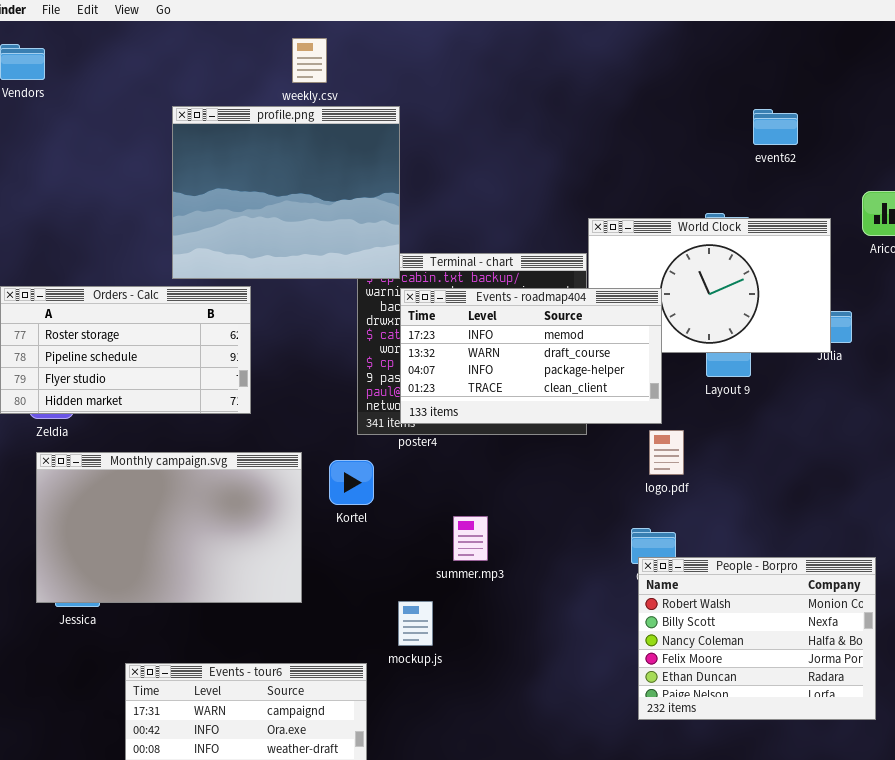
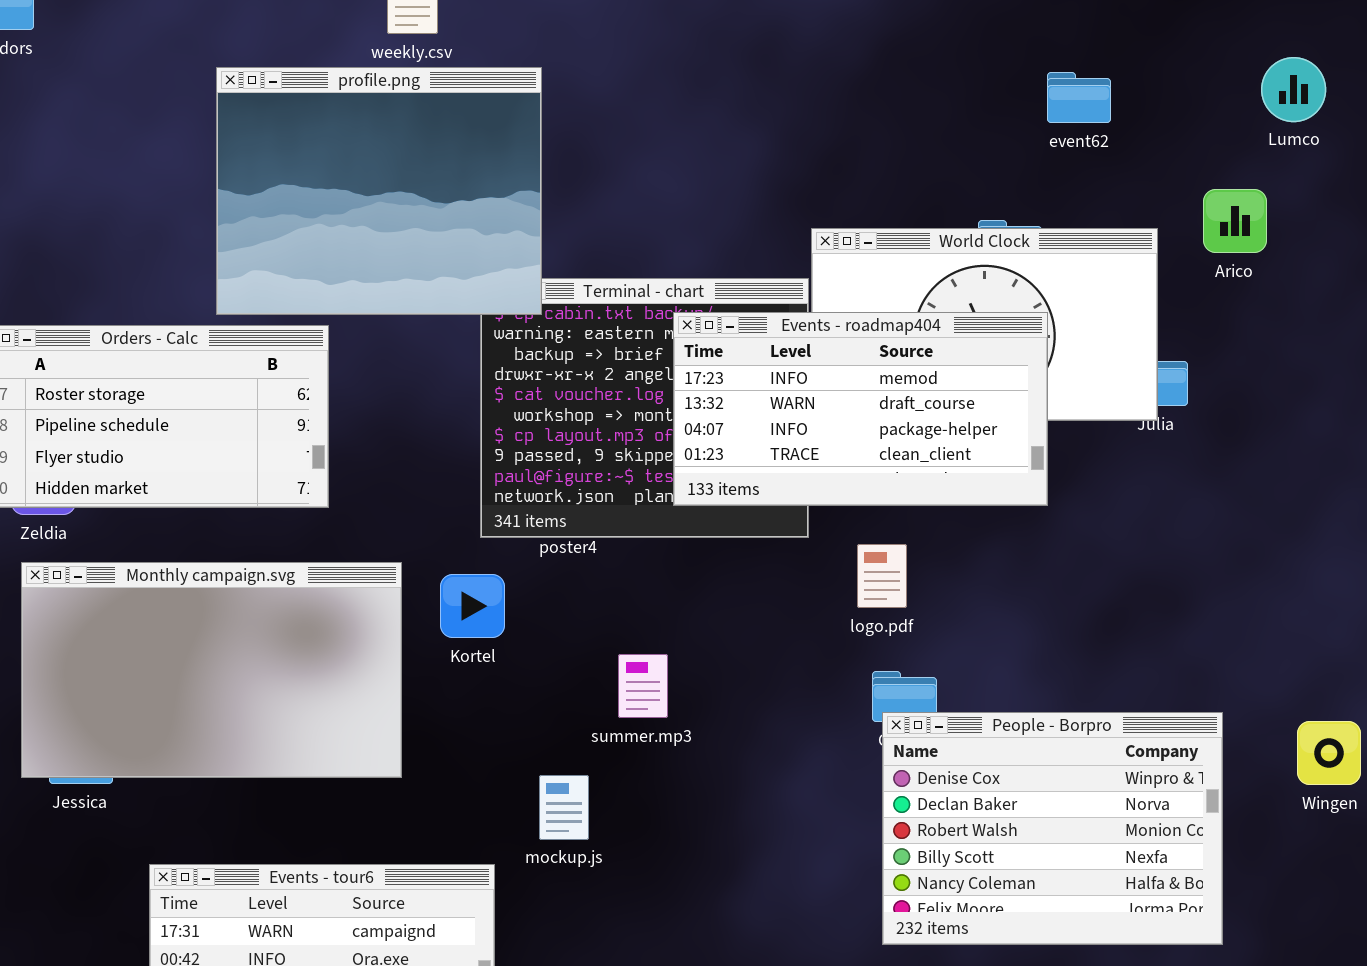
Events - roadmap404: [400,288,662,424] -> [673,312,1048,506], moved
logo.pdf: [649,430,684,475] -> [857,544,907,608], moved
People - Borpro: [638,557,876,720] -> [882,712,1223,945], scrolled up 2 rows

